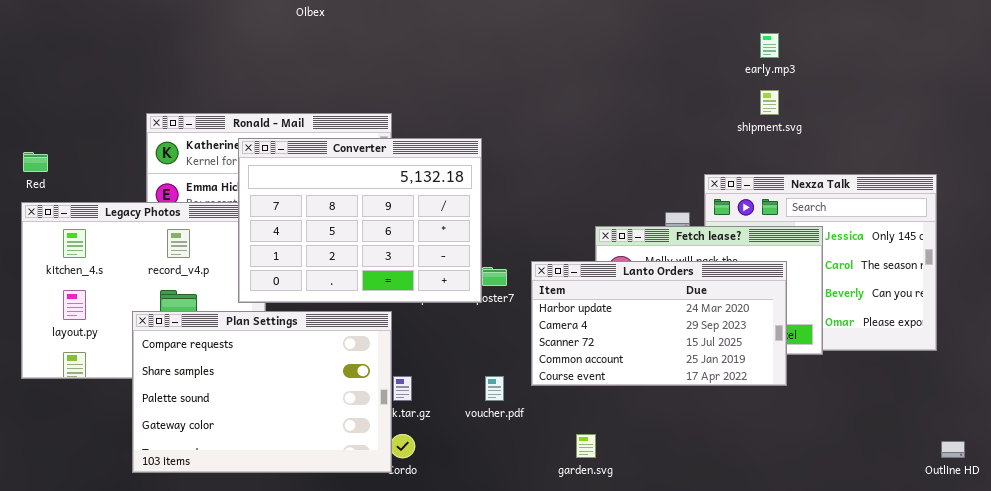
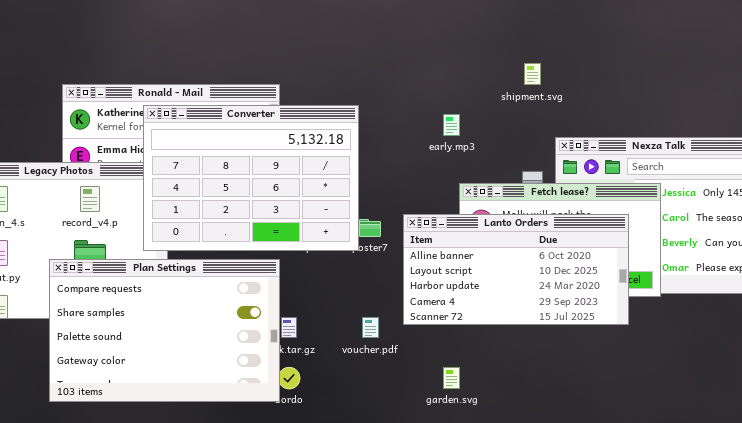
early.mp3: [760,33,779,58] -> [443,114,460,136], moved
shipment.svg: [760,90,779,115] -> [524,63,541,85], moved
Lanto Orders: [531,261,787,386] -> [403,214,629,325], scrolled up 2 rows

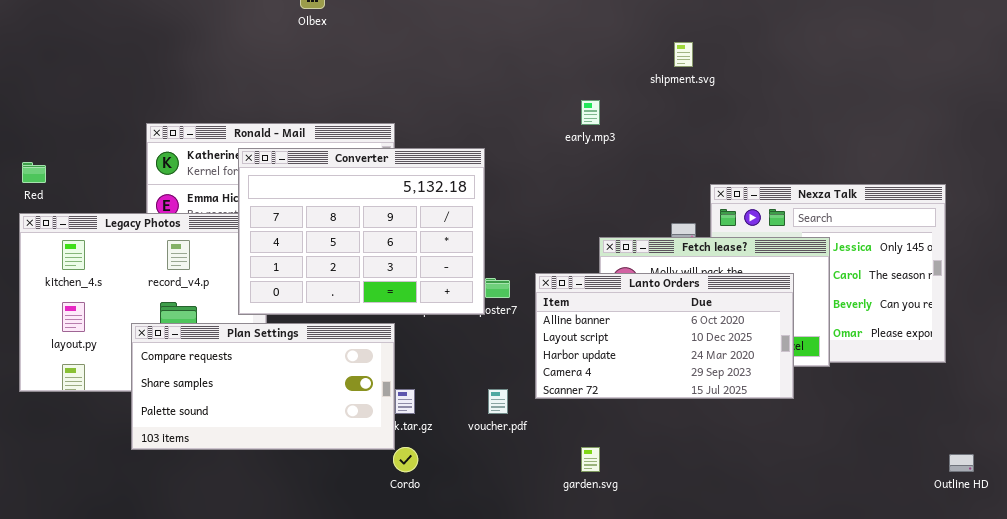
shipment.svg: [524,63,541,85] -> [674,42,693,67], moved
early.mp3: [443,114,460,136] -> [581,100,600,125], moved
Plan Settings: [49,259,280,402] -> [131,323,395,450], resized

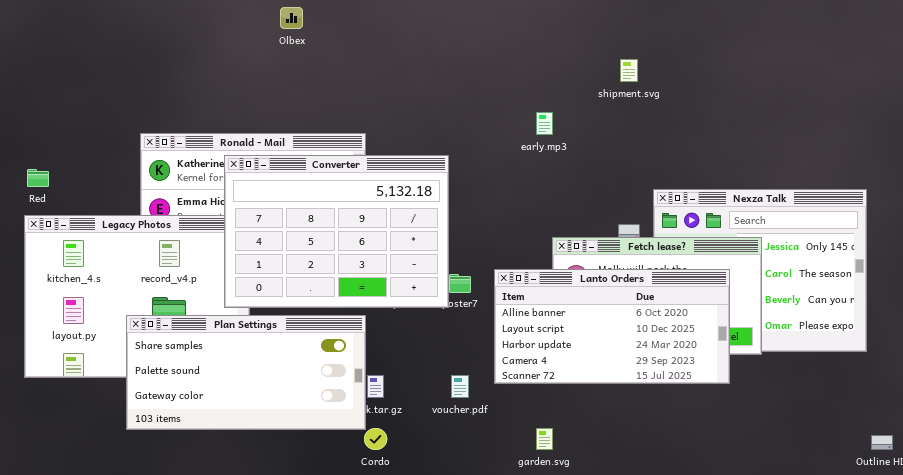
Plan Settings: [131,323,395,450] -> [126,315,366,430], scrolled down 1 row

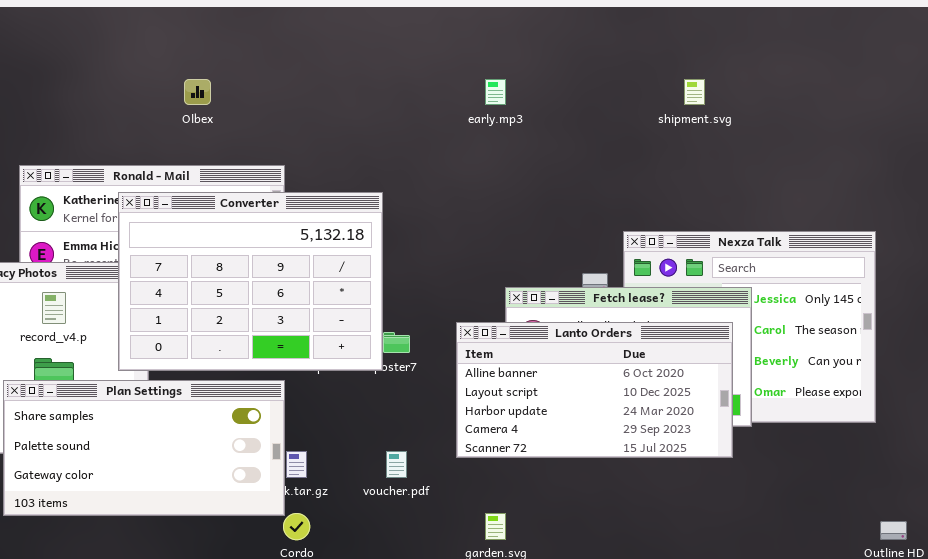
Olbex: [280,7,303,29] -> [184,79,211,105], moved
shipment.svg: [620,59,638,82] -> [684,79,705,105], moved
early.mp3: [536,112,553,135] -> [485,79,506,105], moved
Lanto Orders: [494,269,730,384] -> [456,322,733,458], moved

